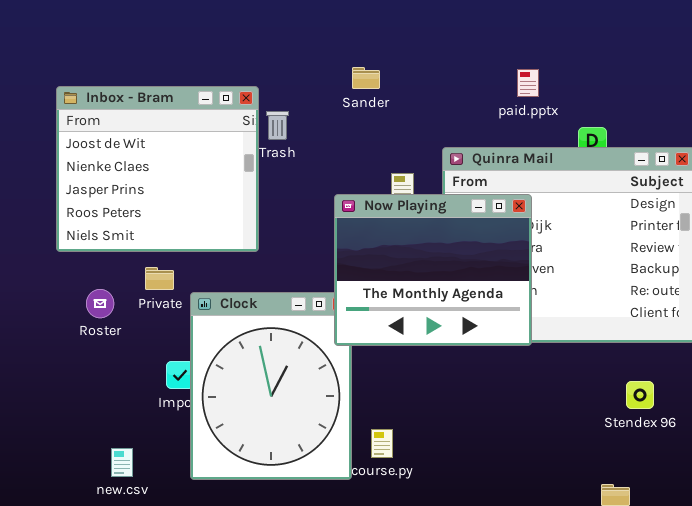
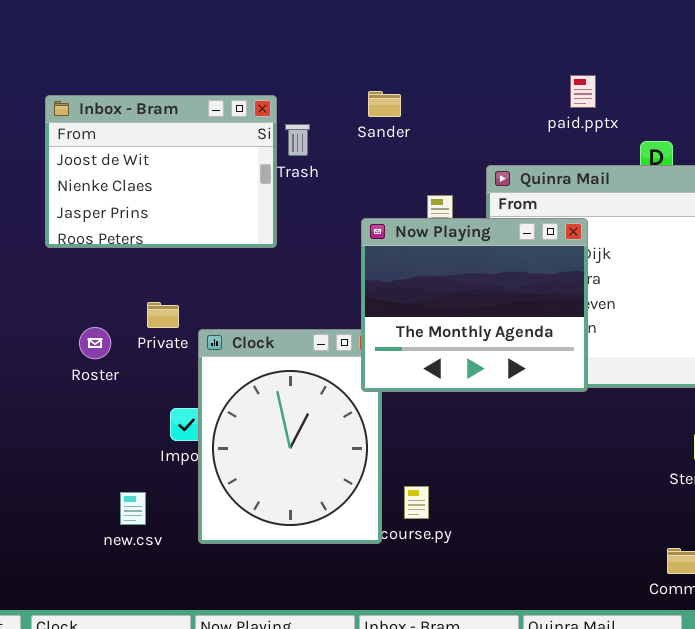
Sander: [352,67,380,89] -> [368,91,401,117], moved
Inbox - Bram: [56,86,259,252] -> [45,95,277,248], resized
new.csv: [111,448,133,477] -> [120,492,146,525], moved

